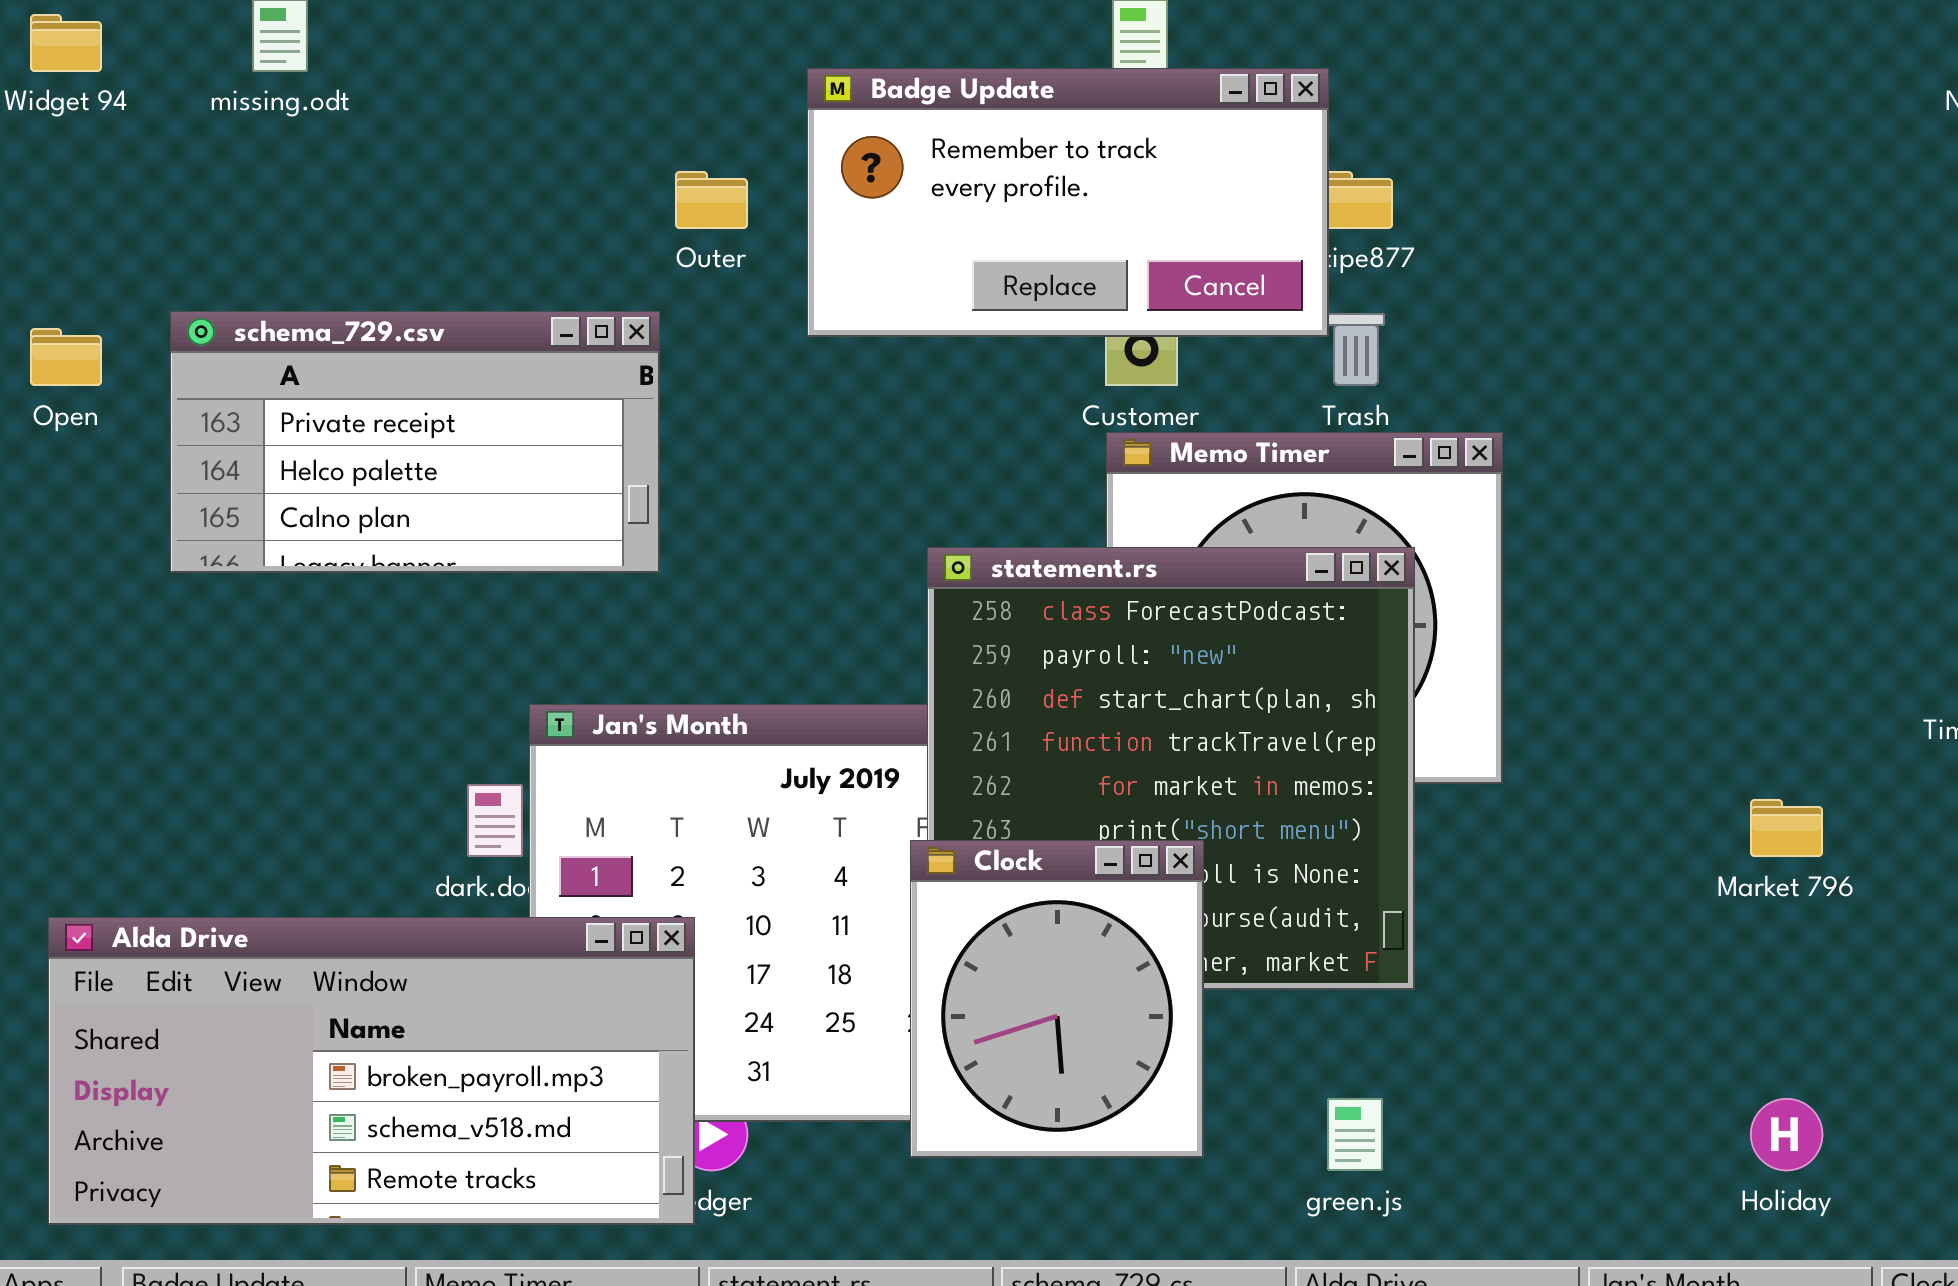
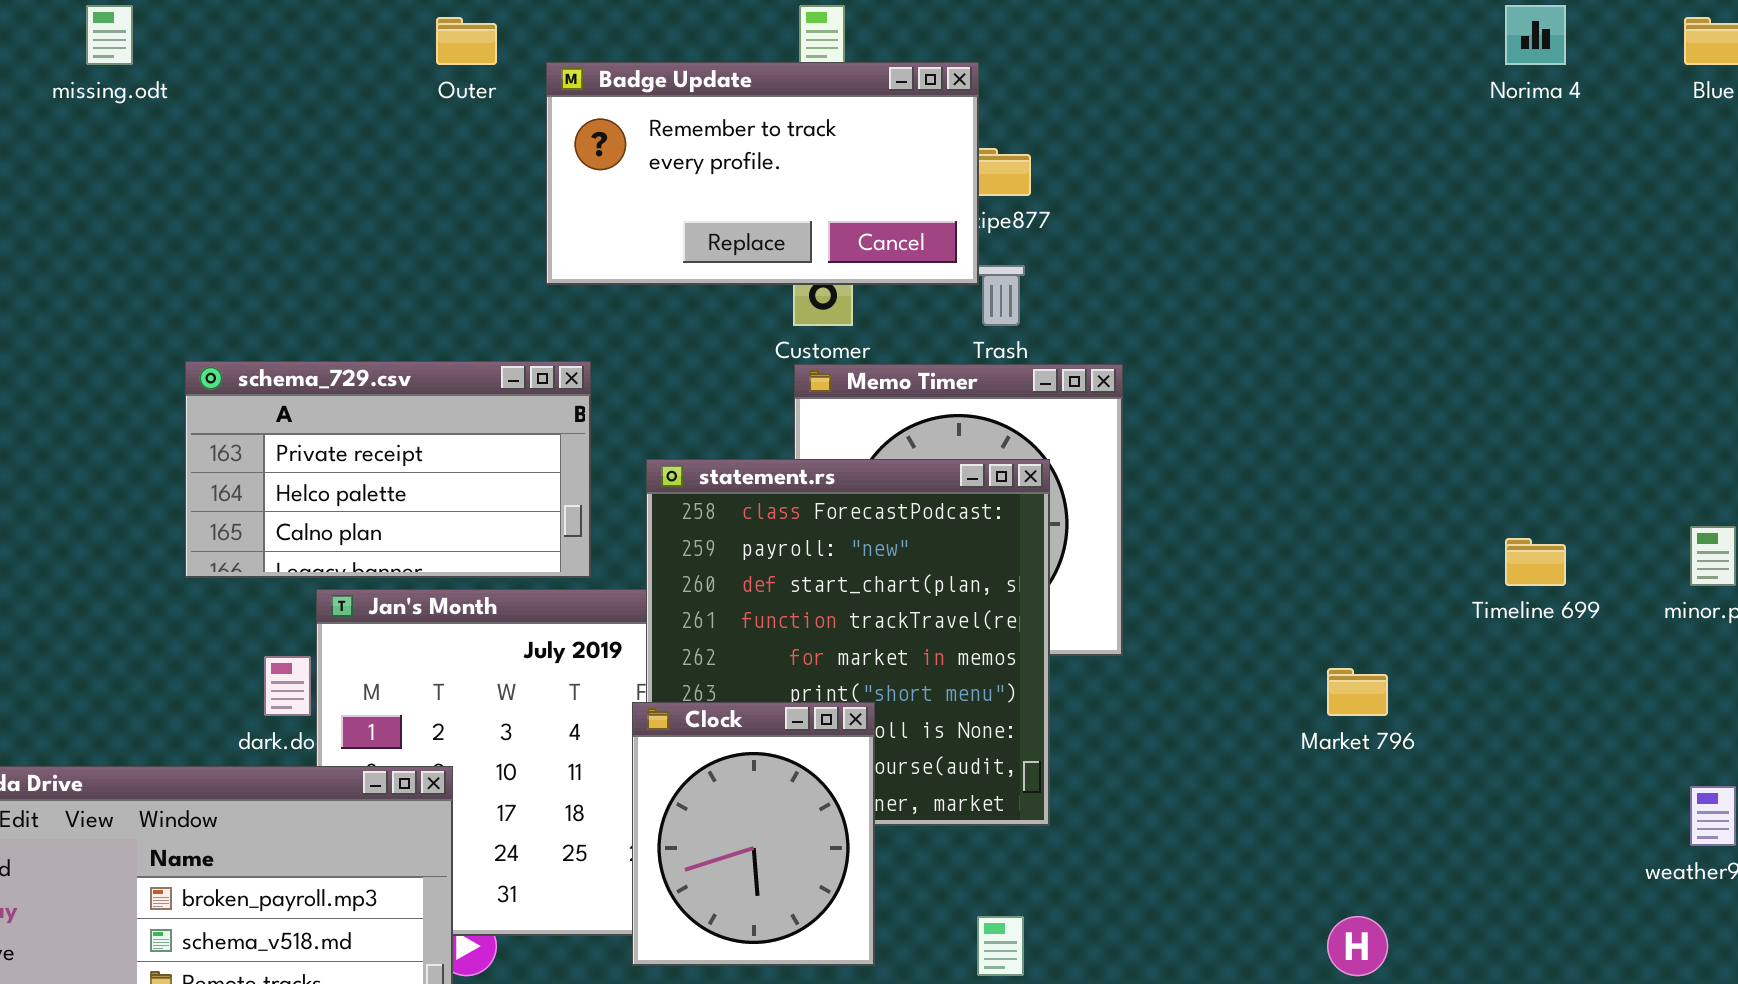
Outer: [675,171,748,229] -> [436,17,497,65], moved
schema_729.csv: [170,311,660,573] -> [185,361,591,578], moved

